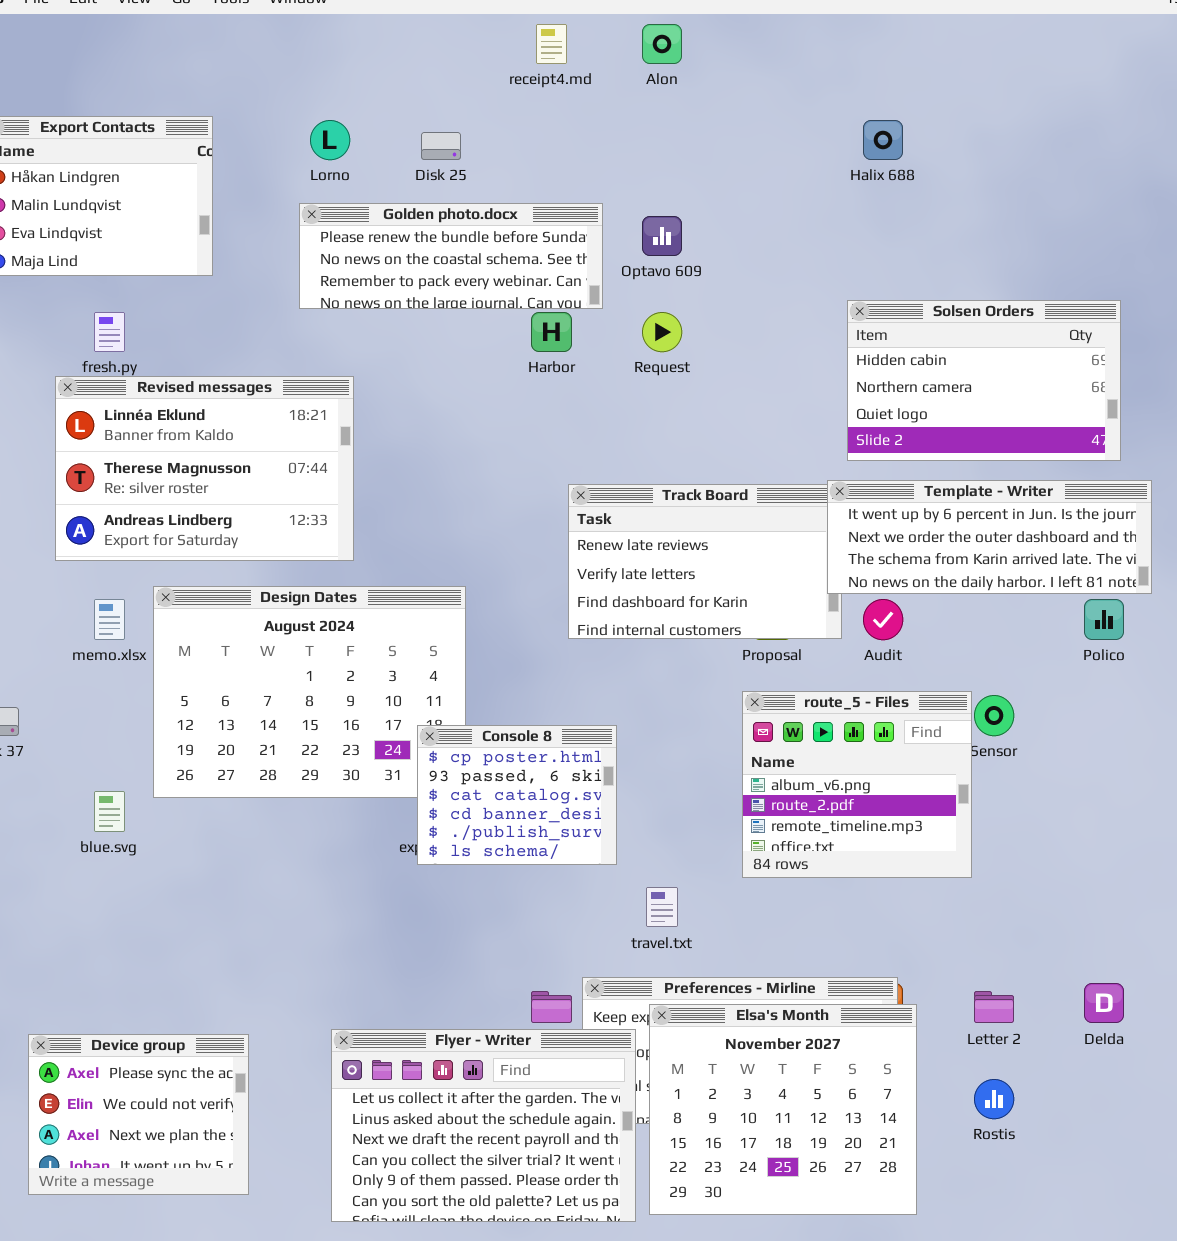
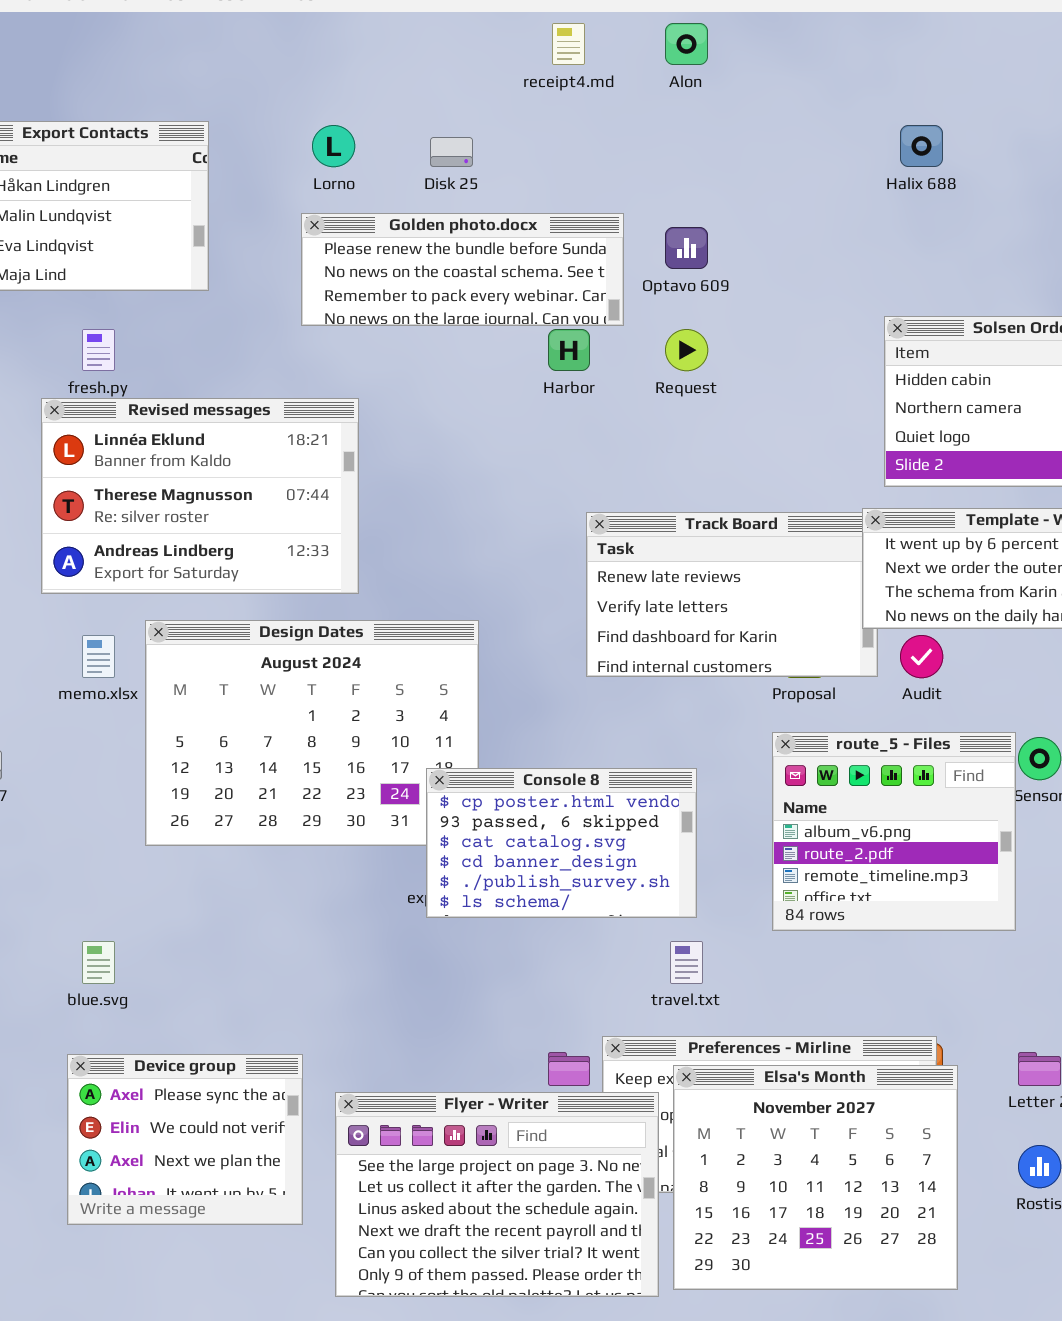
Console 8: [417,725,617,865] -> [426,768,697,918], resized
blue.svg: [94,791,125,832] -> [82,941,115,984], moved
Flyer - Writer: [331,1029,636,1222] -> [335,1092,659,1297], scrolled up 1 row
Device group: [28,1034,249,1195] -> [67,1054,303,1225], moved

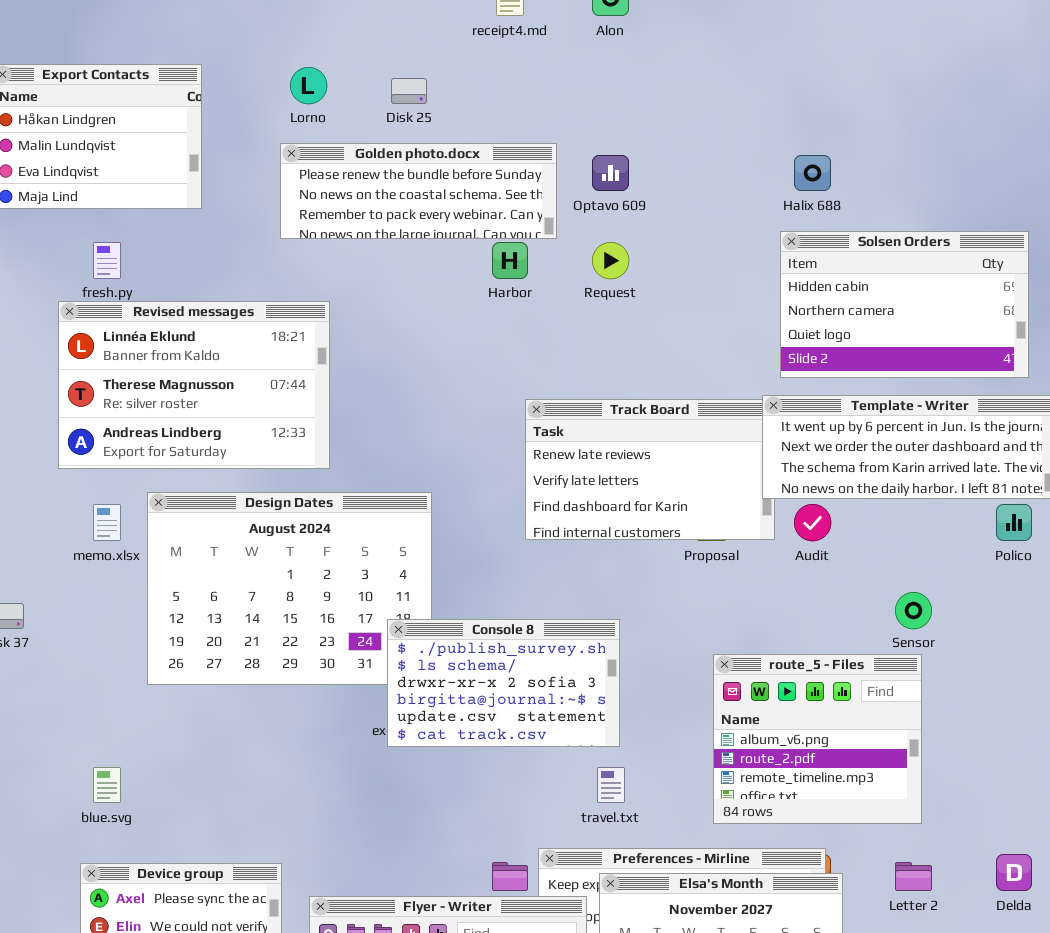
Halix 688: [900,125,943,167] -> [794,155,831,191], moved
route_5 - Files: [772,732,1016,931] -> [713,654,922,824], moved
Console 8: [426,768,697,918] -> [387,619,620,747], scrolled down 4 rows

